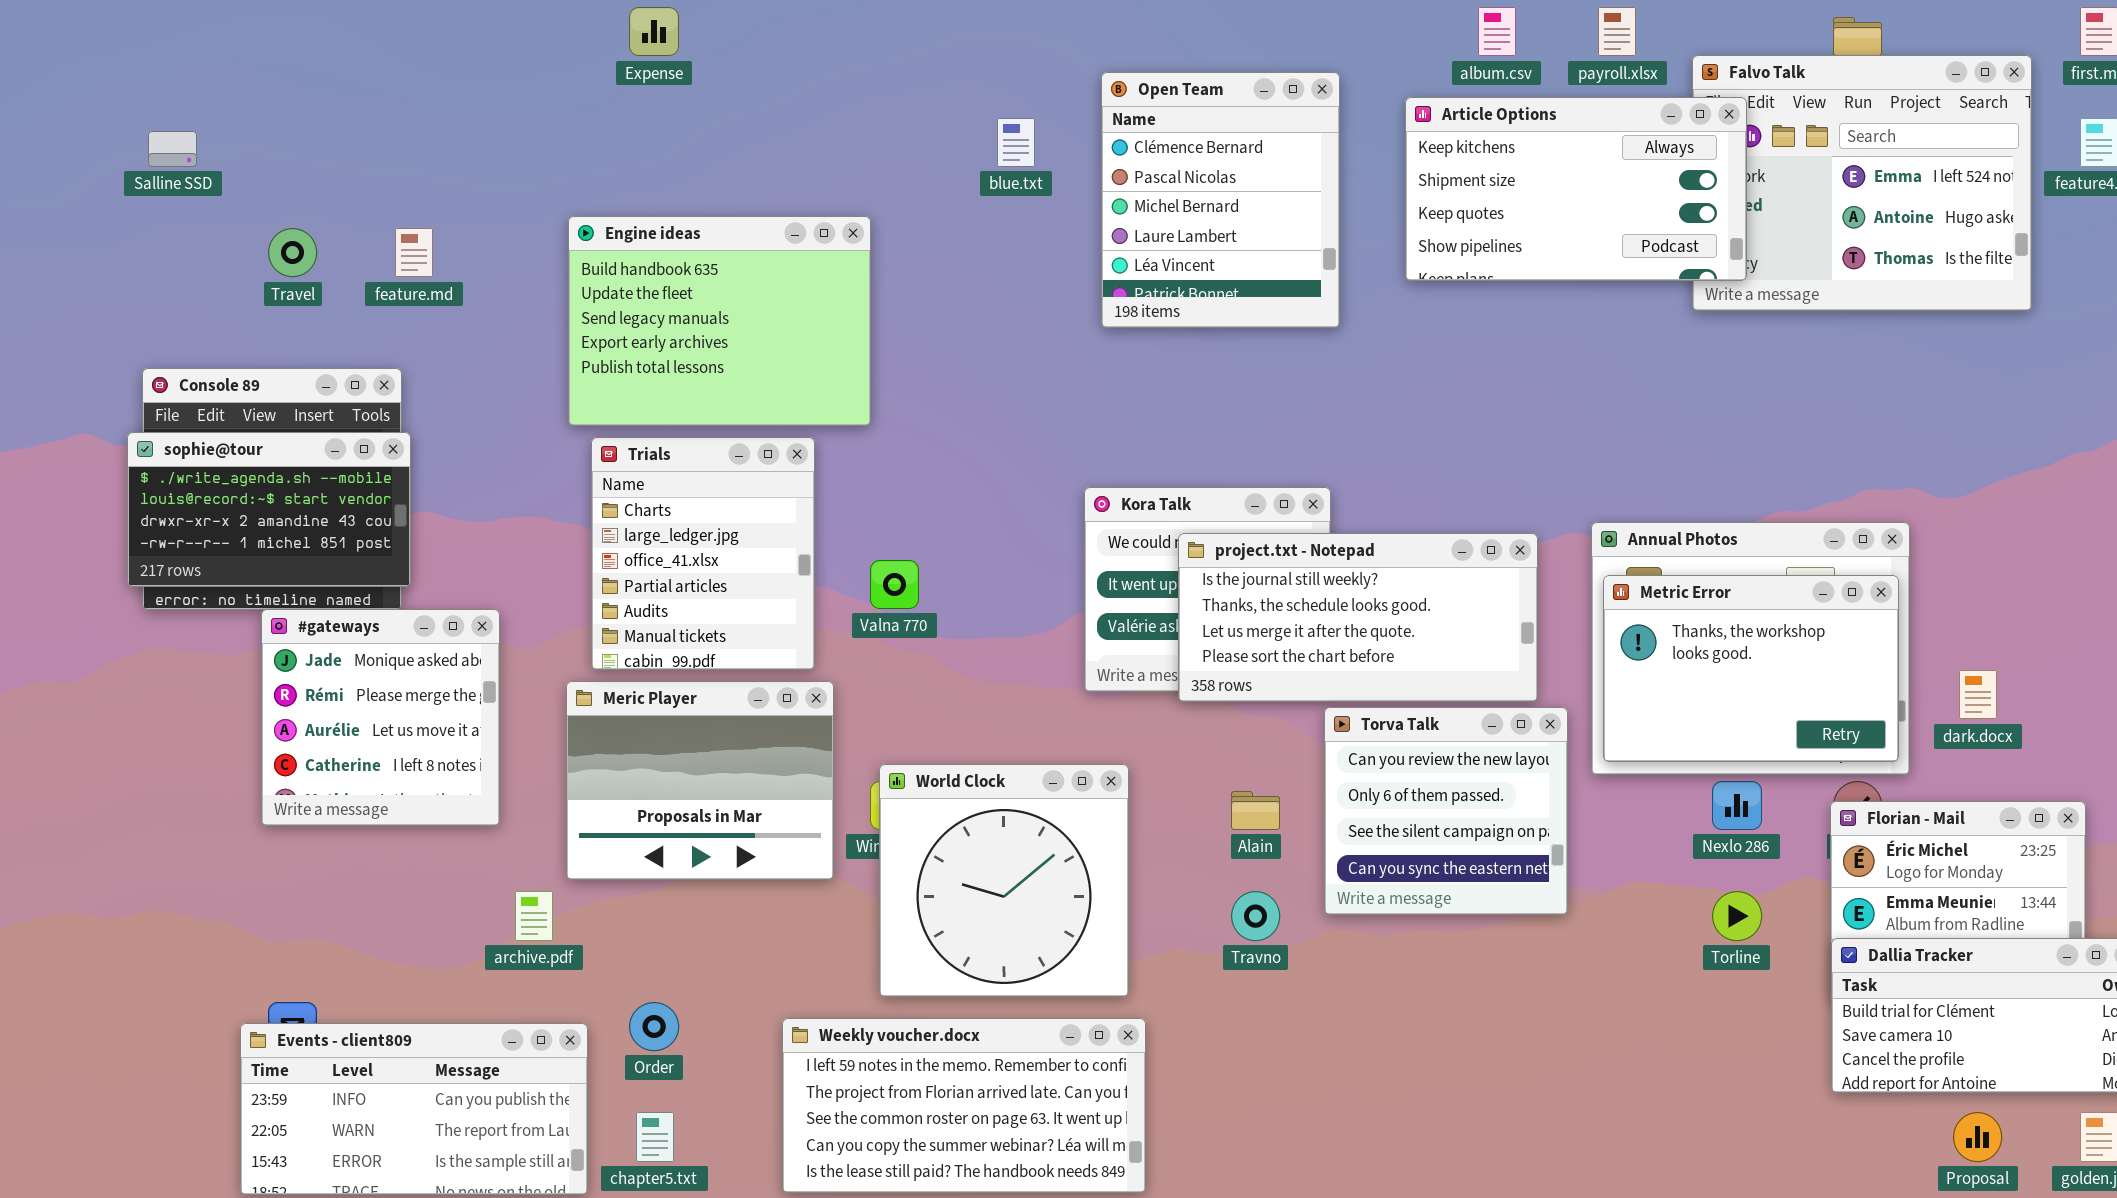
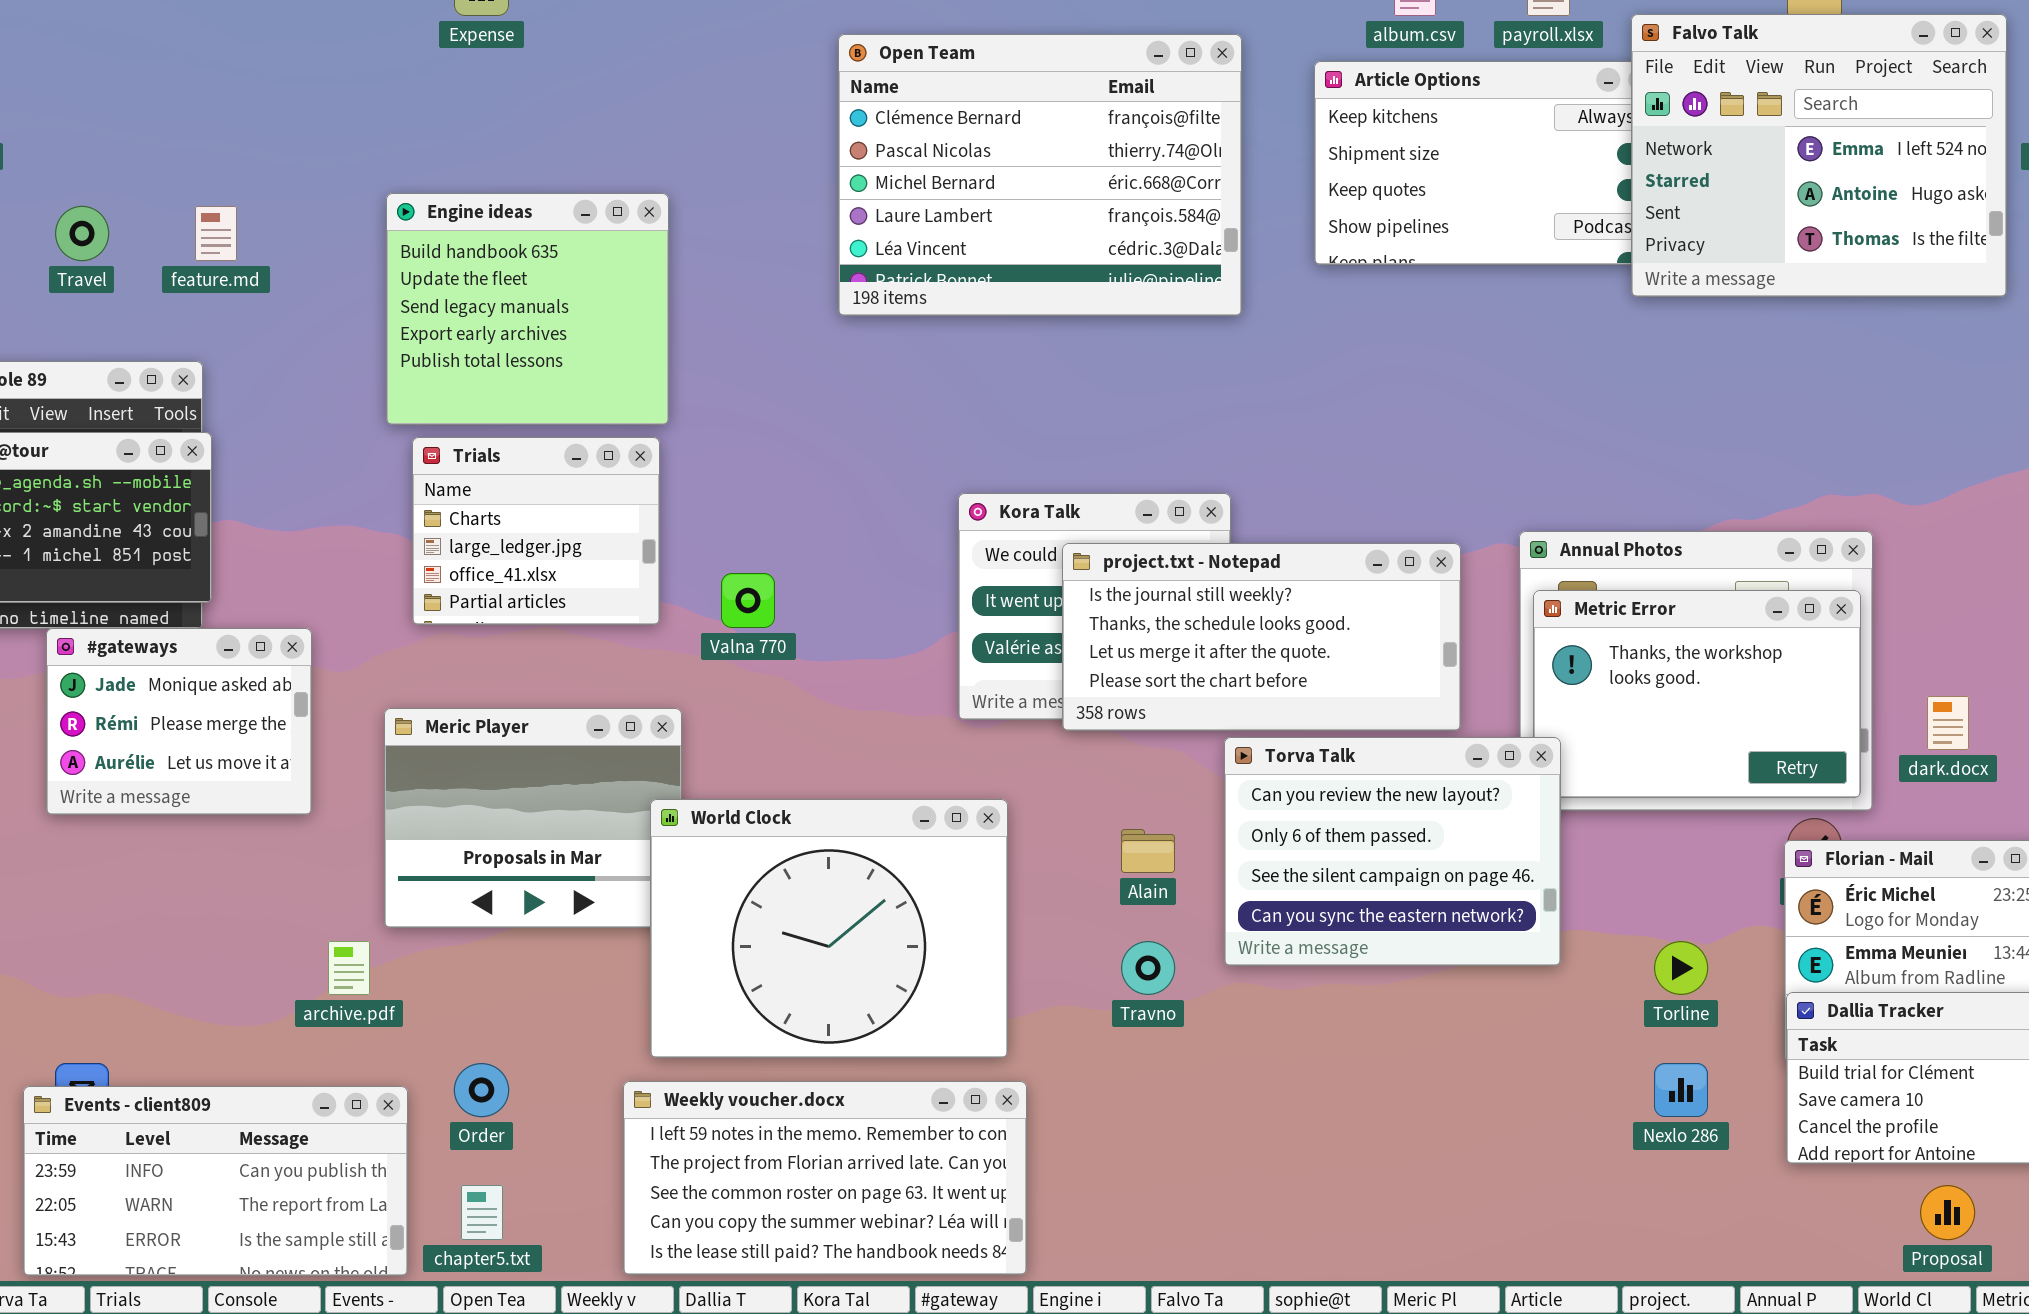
Falvo Talk: [1692,55,2032,311] -> [1631,14,2007,297], raised
Open Team: [1101,72,1340,328] -> [838,34,1242,316], resized
Engine ideas: [568,216,871,426] -> [386,193,669,425], resized
Trials: [591,437,815,670] -> [412,437,660,625], resized
#gateways: [261,609,500,826] -> [46,628,312,815], resized
Torva Talk: [1324,707,1568,915] -> [1224,737,1561,966], resized
World Clock: [879,764,1129,997] -> [650,799,1008,1058], resized
Nexlo 286: [1712,781,1762,830] -> [1654,1063,1708,1117], moved

